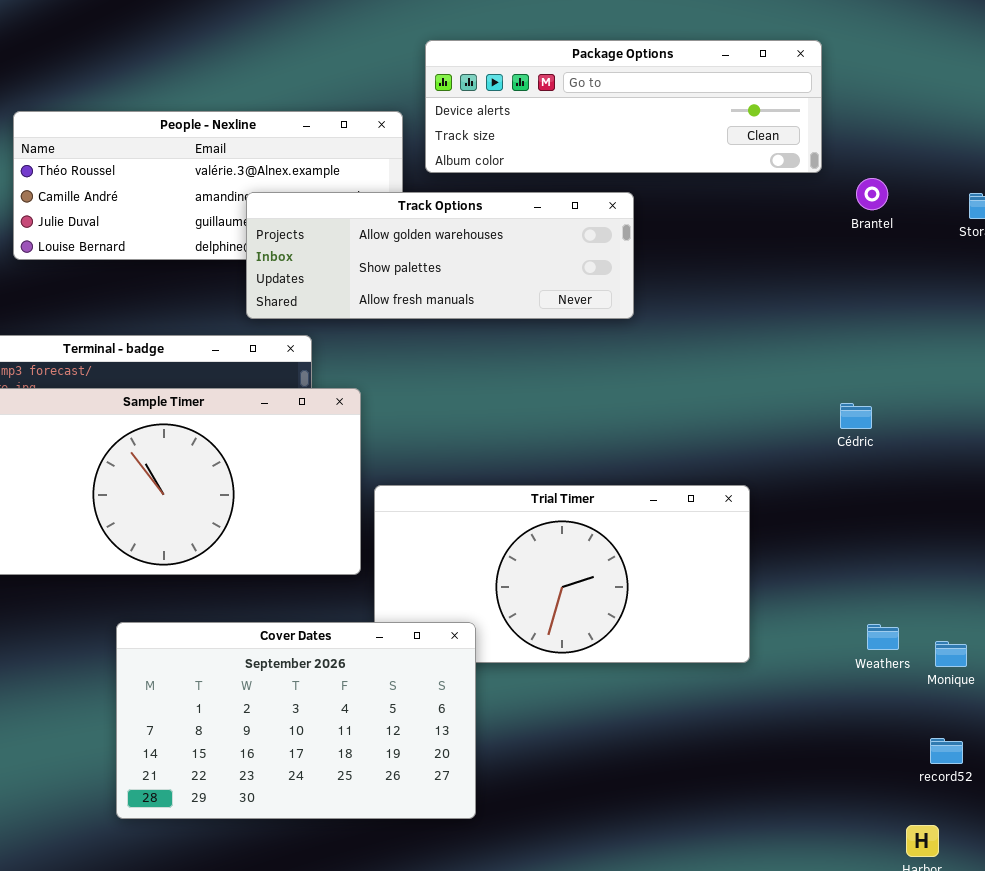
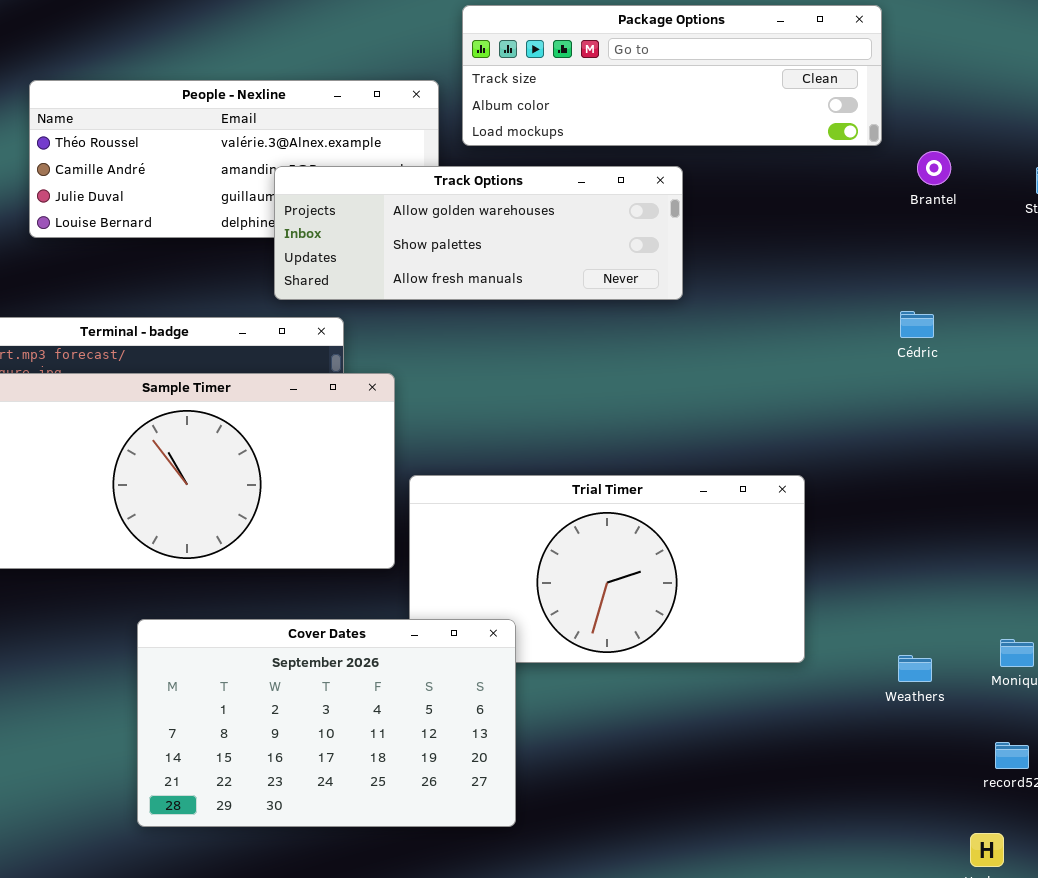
Package Options: [425,40,822,173] -> [462,5,882,146], scrolled down 1 row
Cédric: [840,403,872,429] -> [900,311,934,338], moved
Weathers: [867,624,899,650] -> [898,655,932,682], moved

